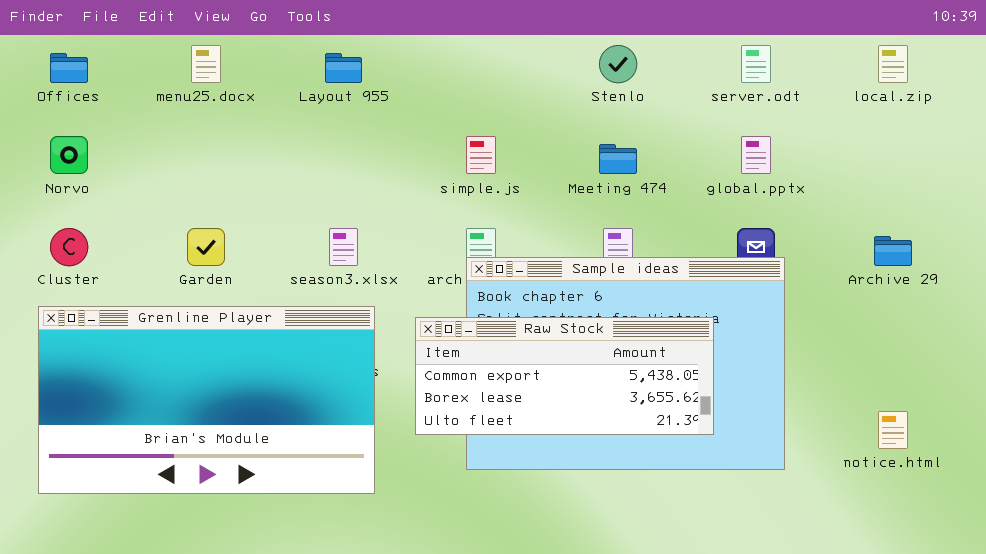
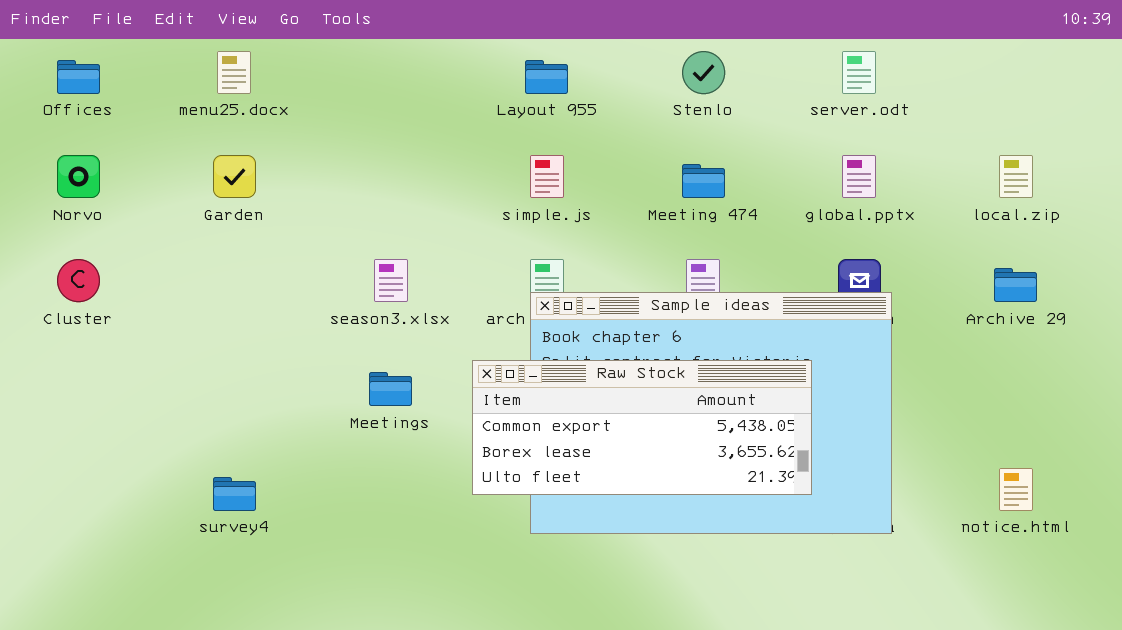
local.zip: [878,45,908,83] -> [999,155,1033,198], moved
Layout 955: [325,53,362,83] -> [525,60,568,94], moved
Garden: [187,228,225,266] -> [213,155,256,198], moved
Grenline Player: [38,306,375,494] -> none, closed

